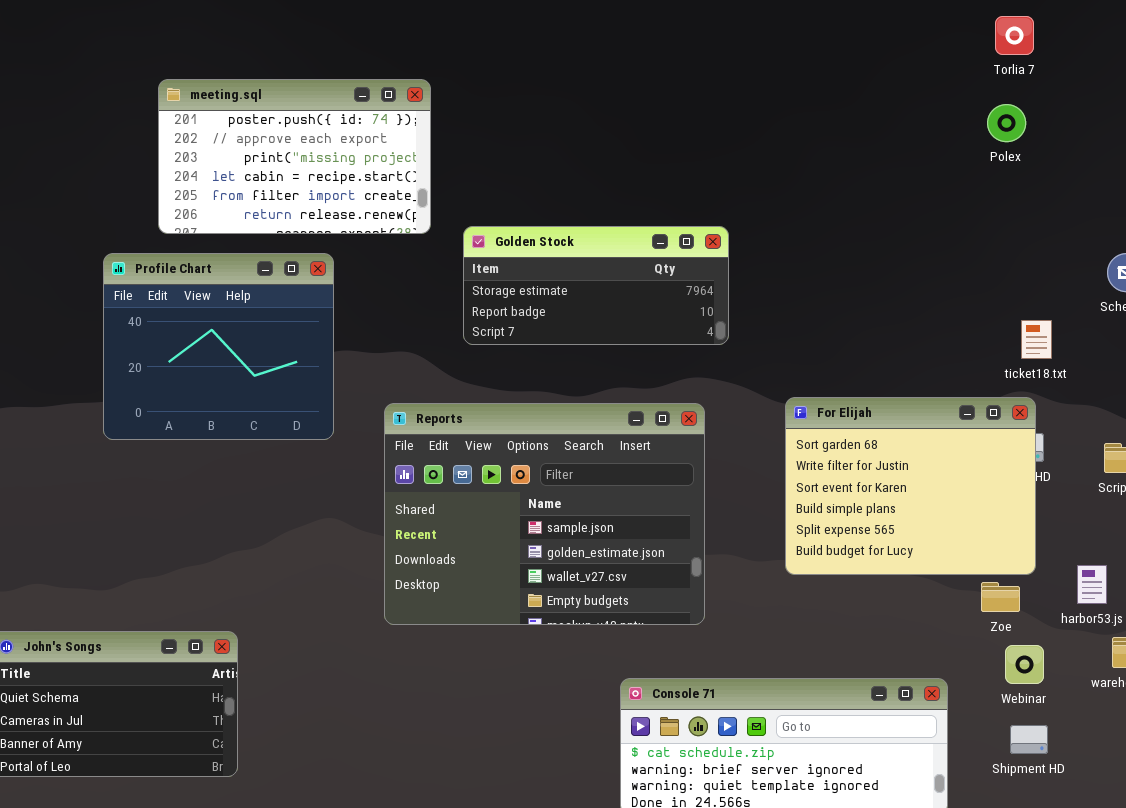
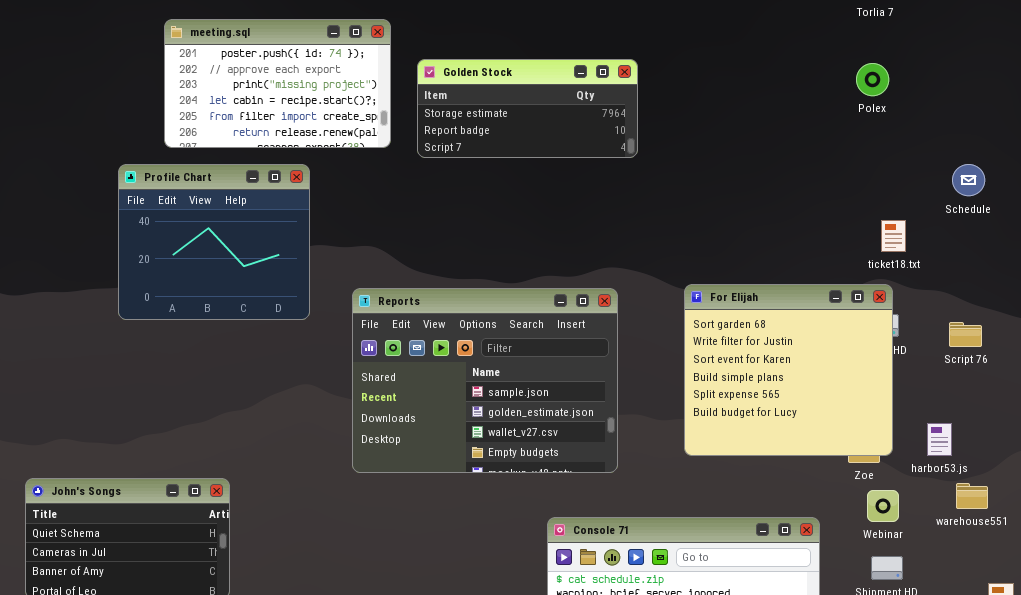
Polex: [987,104,1026,142] -> [856,63,889,96], moved
Golden Stock: [463,226,729,345] -> [417,59,638,158], moved
For Elijah: [785,397,1036,575] -> [684,284,893,456], resized

